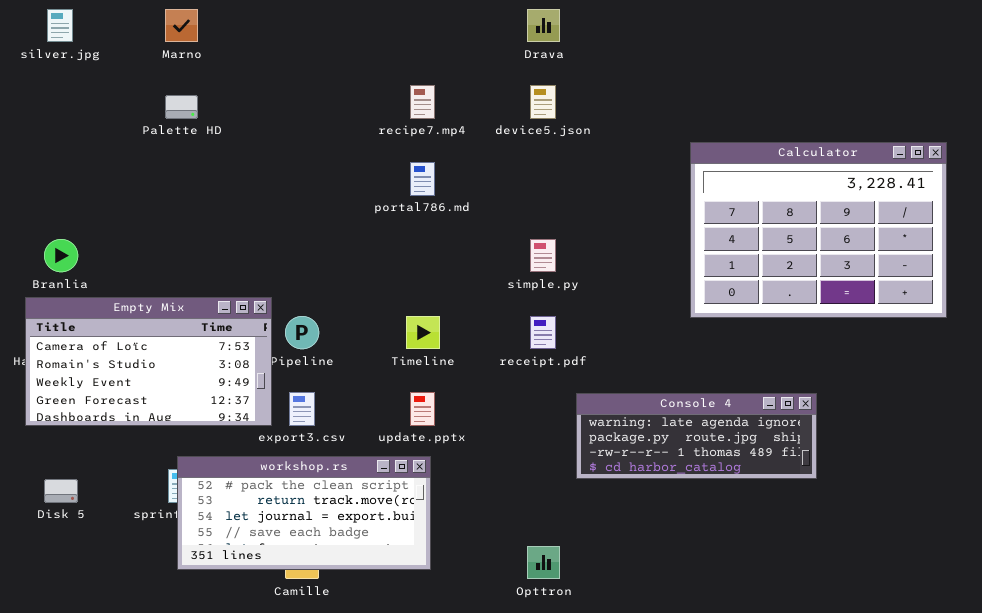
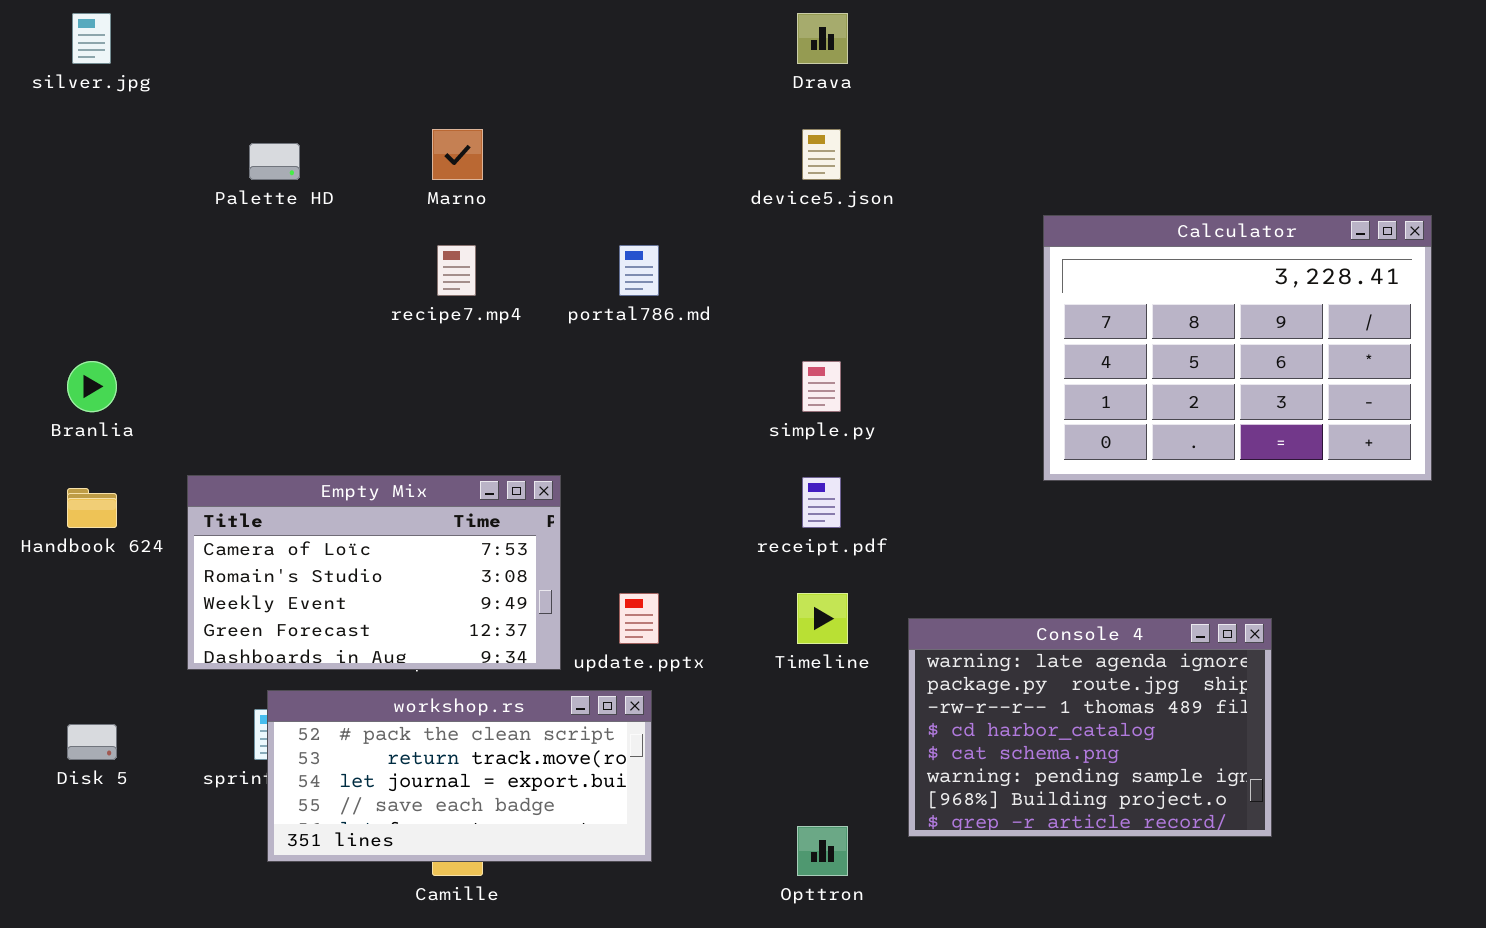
Marno: [165,9,198,42] -> [432,129,483,180], moved
recipe7.mp4: [410,85,435,119] -> [437,245,476,296], moved
Empty Mix: [25,297,272,426] -> [187,475,561,670], moved
Timeline: [406,316,440,349] -> [797,593,848,644], moved
Console 4: [576,393,817,479] -> [908,618,1272,837], moved, resized

